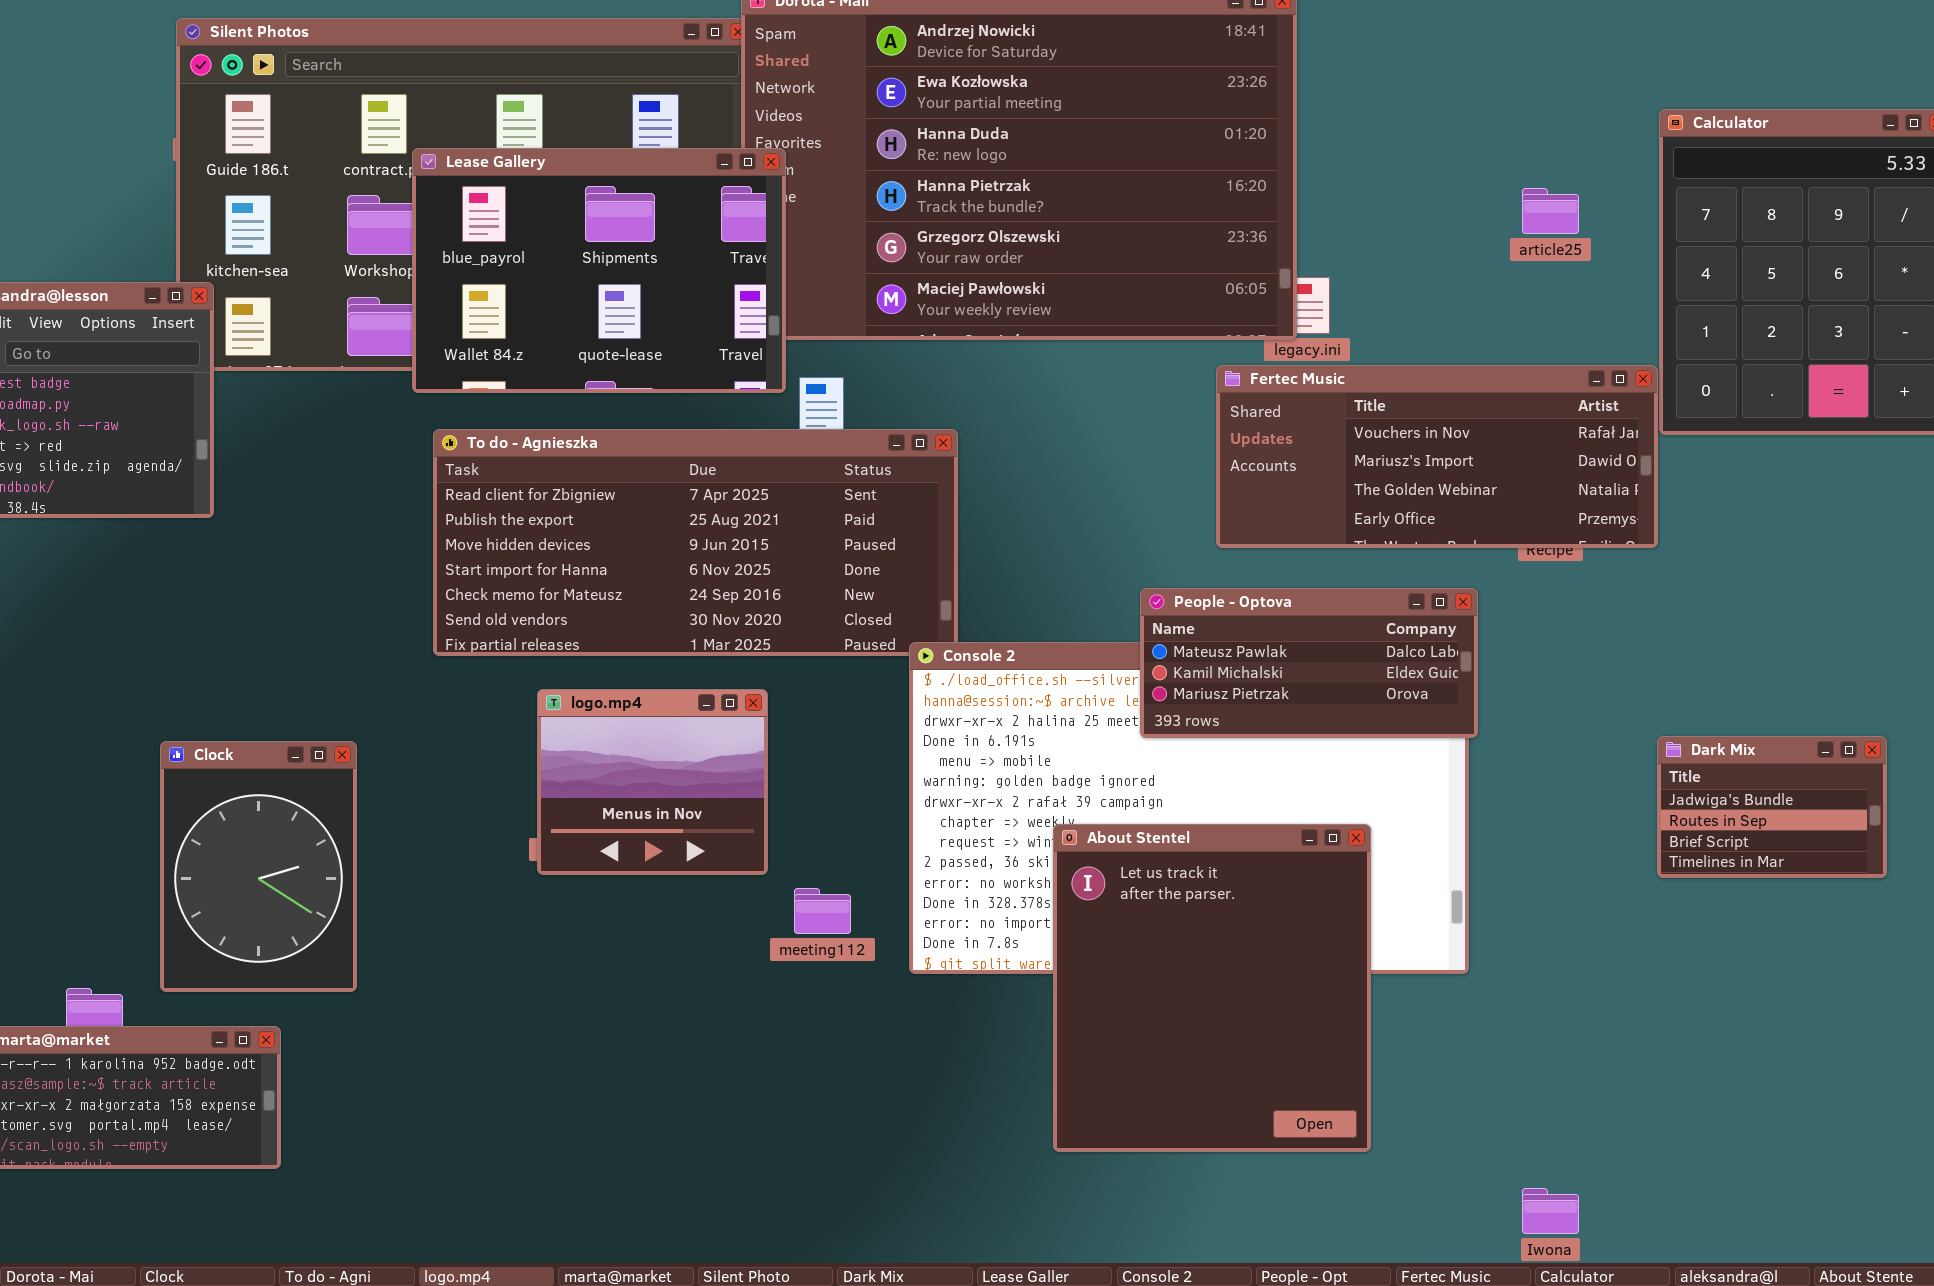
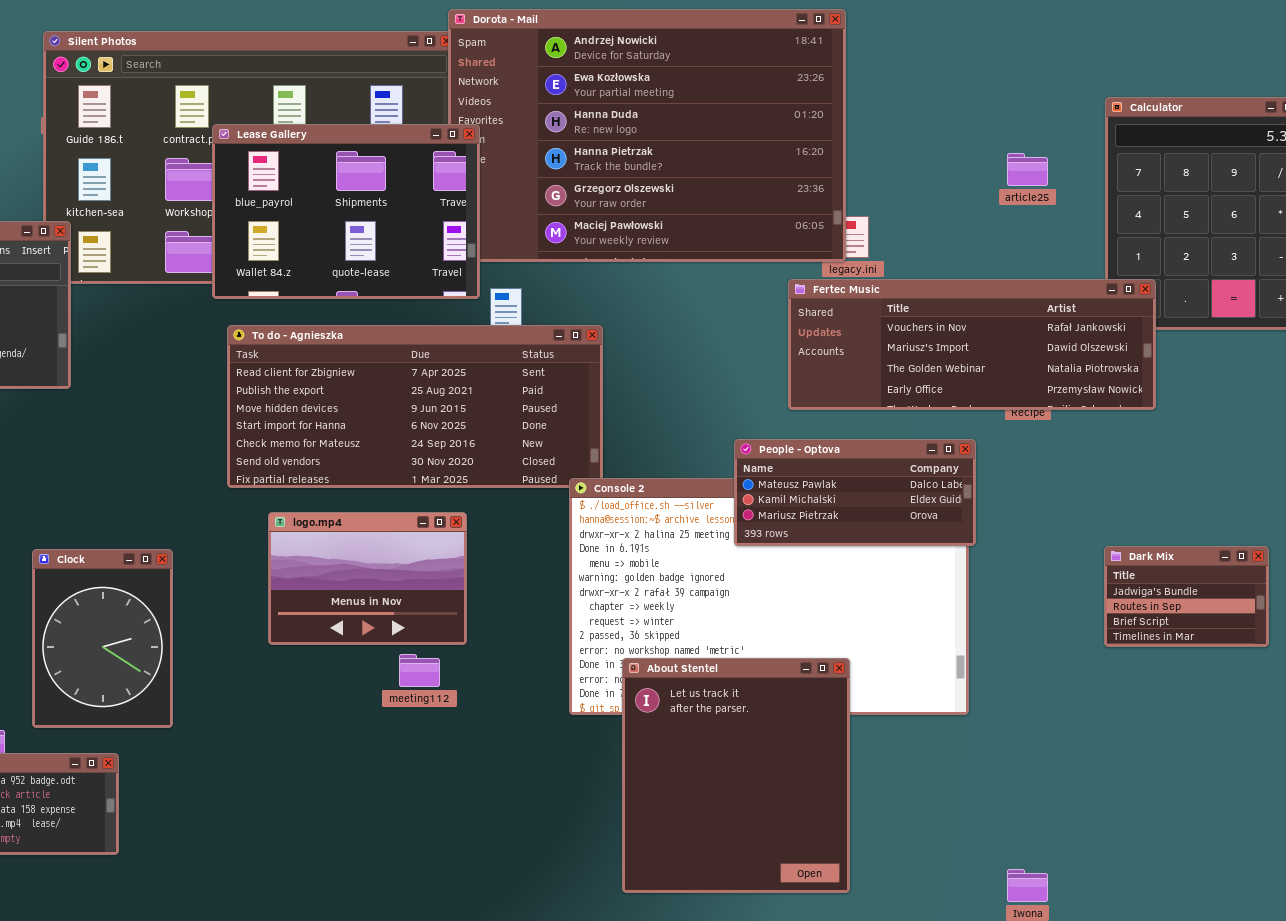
Fertec Music: [1216,365,1658,548] -> [788,279,1156,410], resized
logo.mp4: [537,689,768,875] -> [268,512,467,645], resized
About Stentel: [1053,824,1371,1152] -> [622,658,850,893], moved
meeting112: [794,888,851,934] -> [399,654,440,687], moved

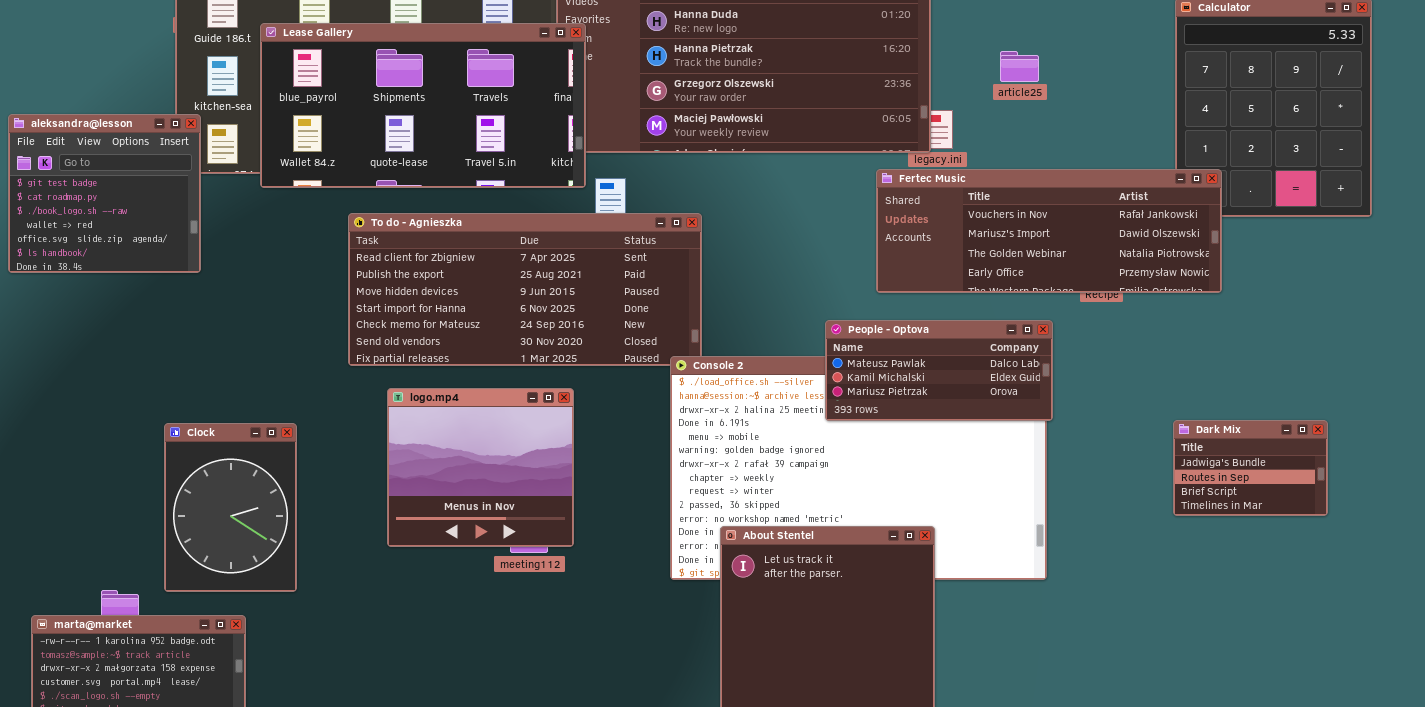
Lease Gallery: [212,124,480,299] -> [260,23,586,188], resized
article25: [1007,153,1048,186] -> [1000,51,1039,82], moved
logo.mp4: [268,512,467,645] -> [387,388,574,547], resized

